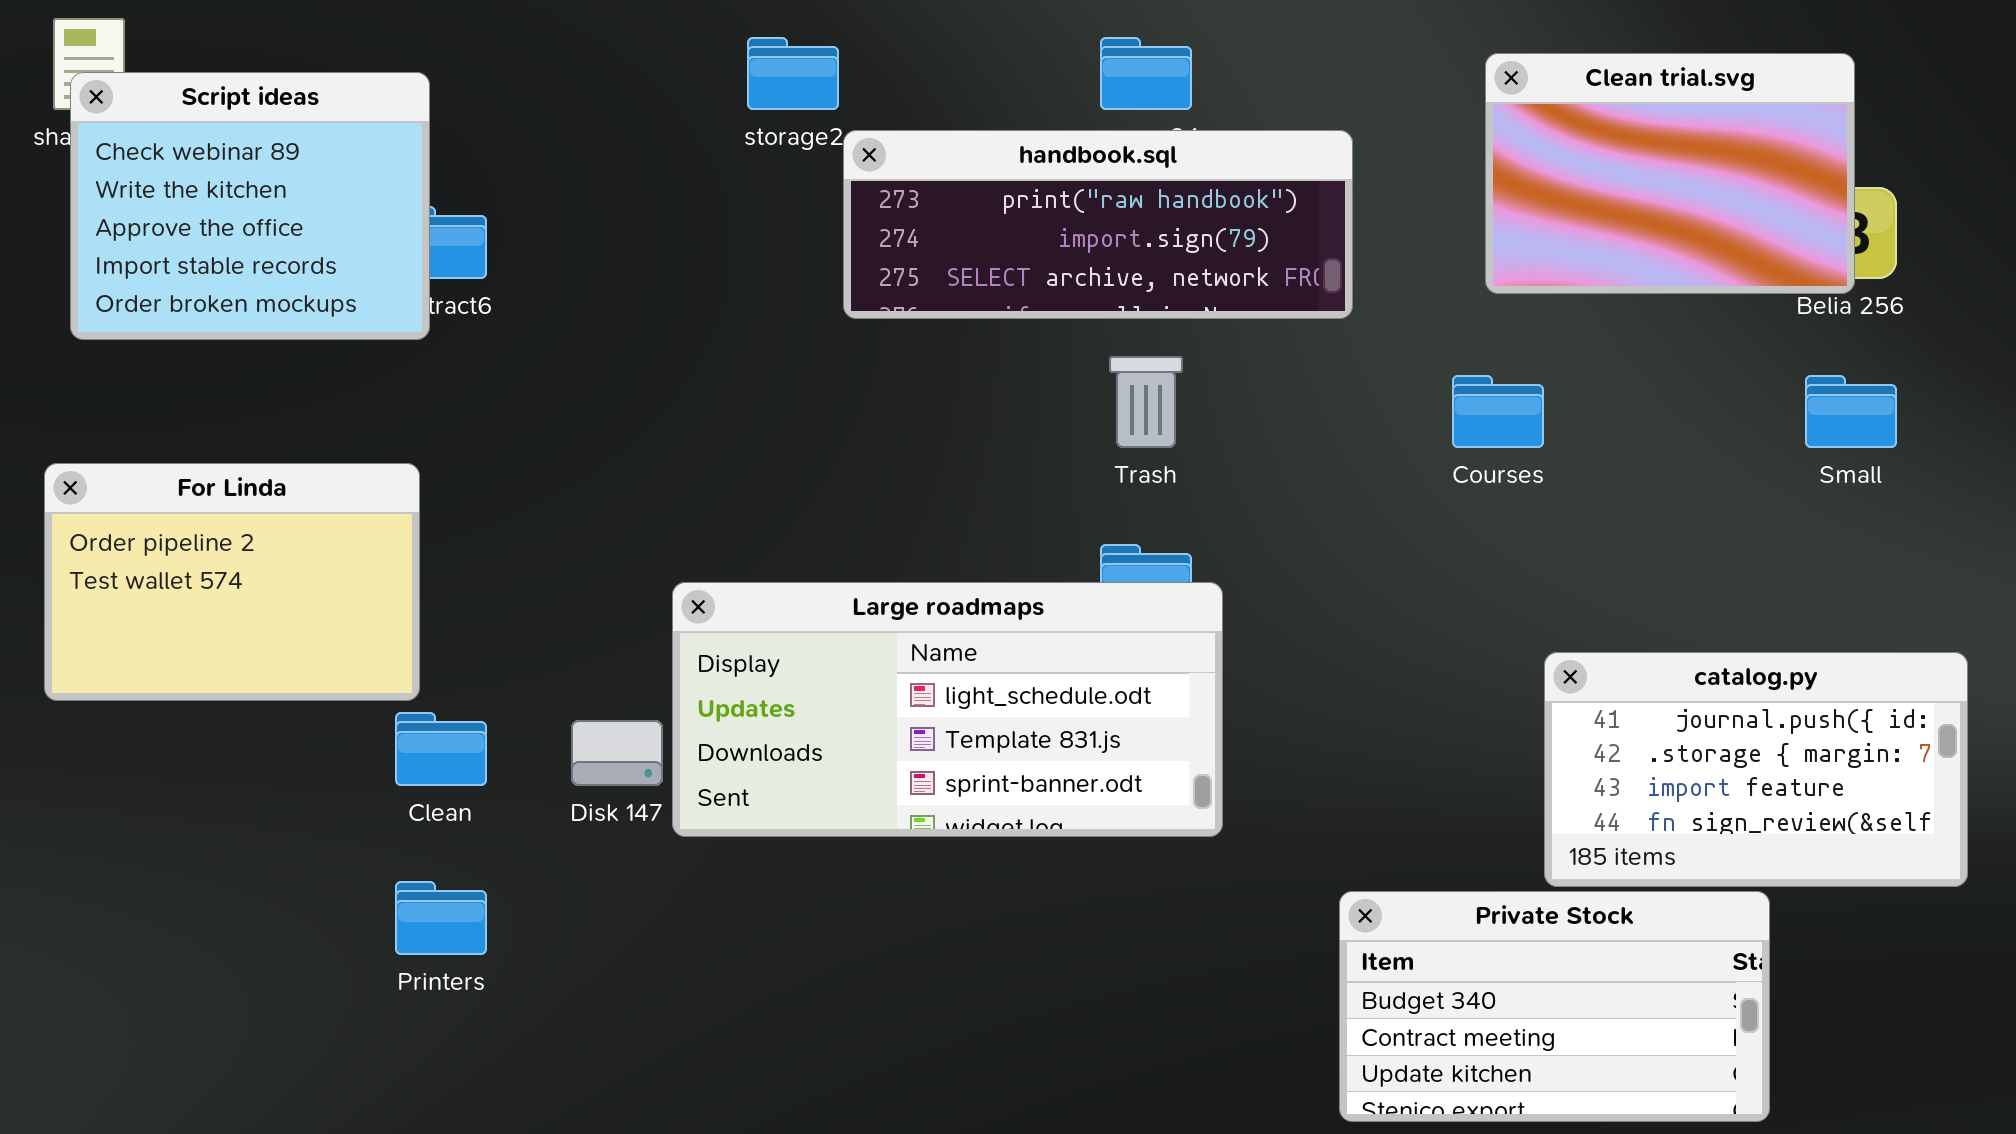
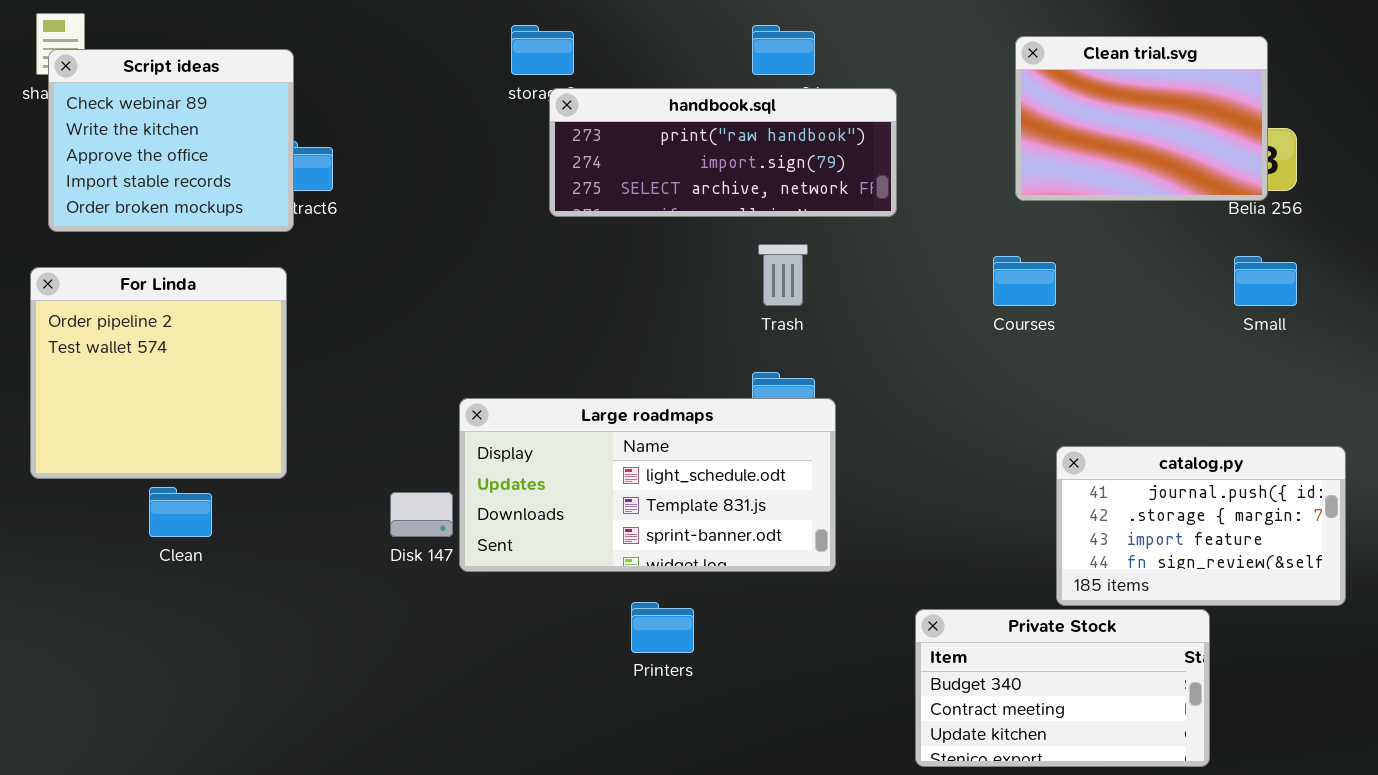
handbook.sql: [843,130,1353,319] -> [549,88,897,217], moved
For Linda: [44,463,420,701] -> [30,267,287,479], resized
Clean: [395,712,487,786] -> [149,487,212,537], moved
Printers: [395,881,487,955] -> [631,602,694,653], moved

